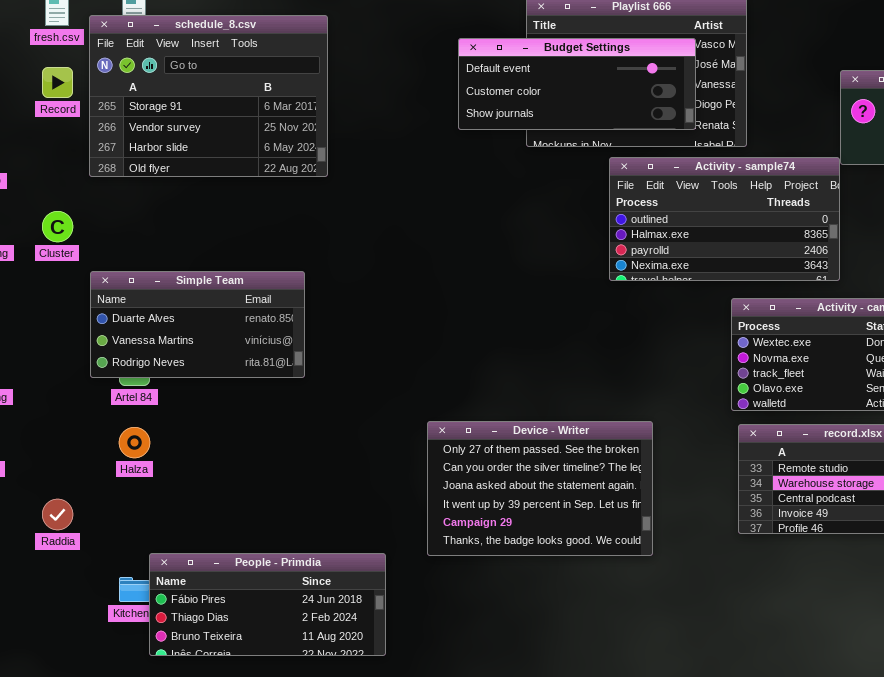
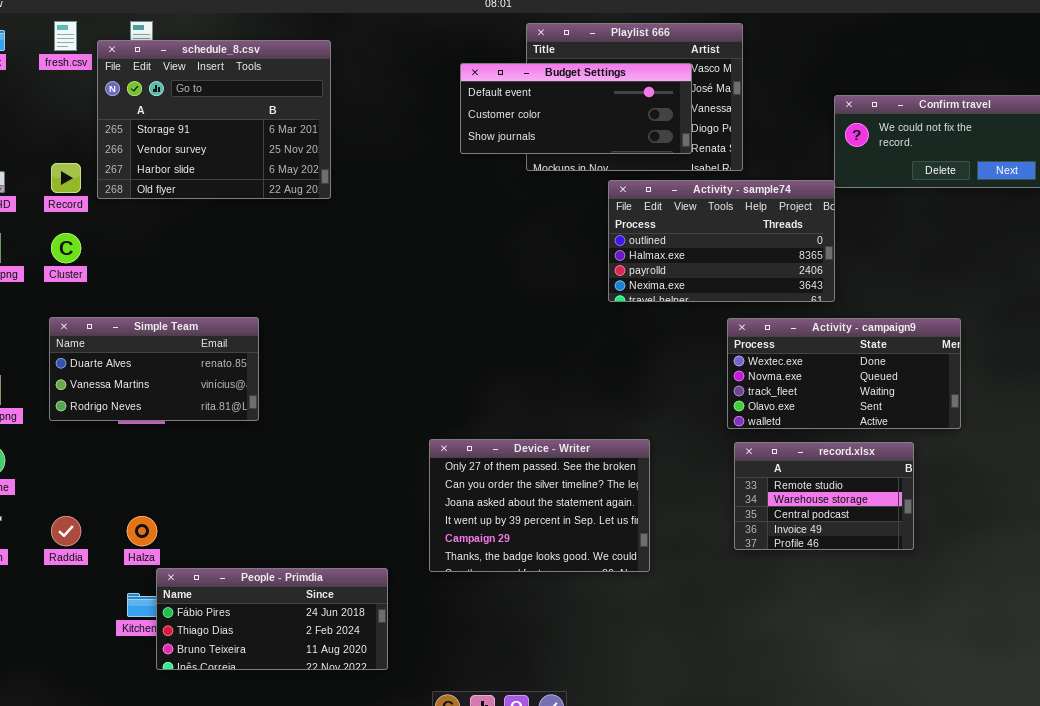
Record: [42,67,73,98] -> [51,163,81,193], moved
Simple Team: [90,271,305,378] -> [49,317,259,421], moved
Halza: [119,427,150,458] -> [127,516,157,546], moved

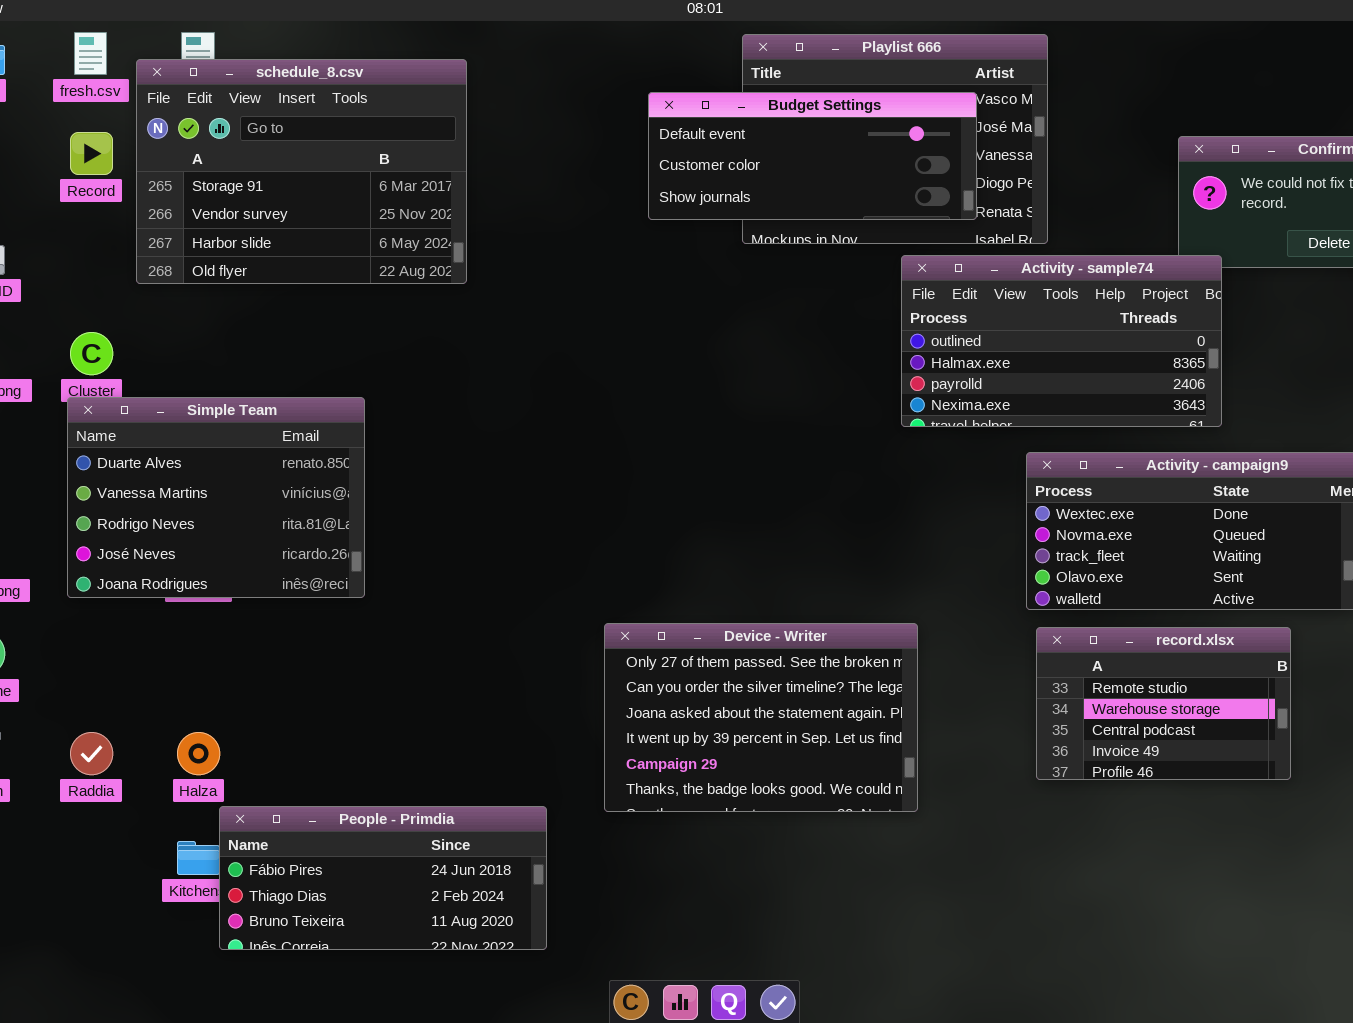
Record: [51,163,81,193] -> [70,132,113,175], moved
Activity - sample74: [608,180,835,302] -> [901,255,1222,427], moved
Simple Team: [49,317,259,421] -> [67,397,365,598], resized

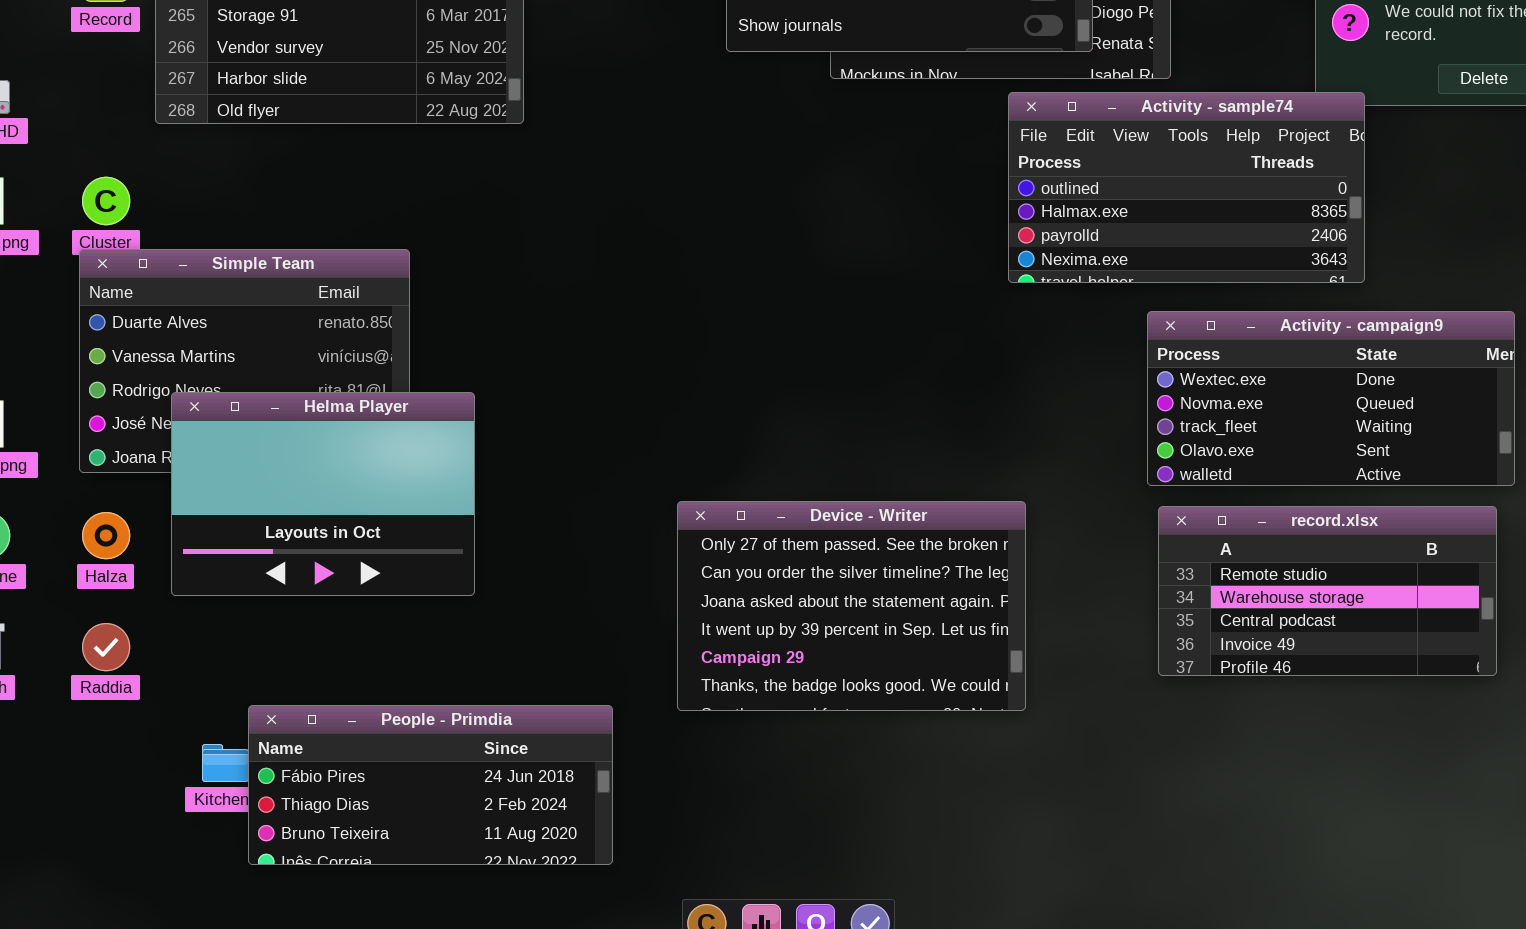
Helma Player: none -> [171,392,475,596], opened
record.xlsx: [1036,627,1291,780] -> [1158,506,1497,676], resized
Halza: [177,732,220,775] -> [82,512,130,559], moved

